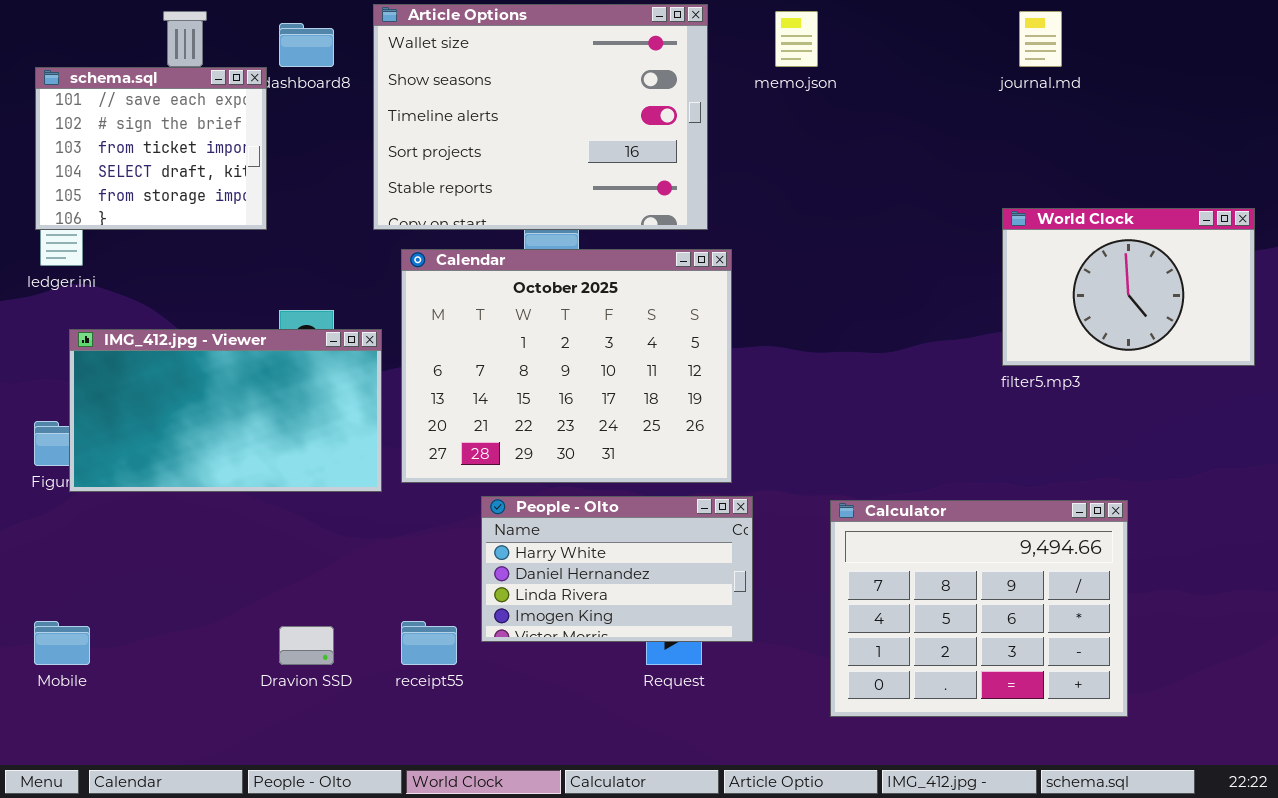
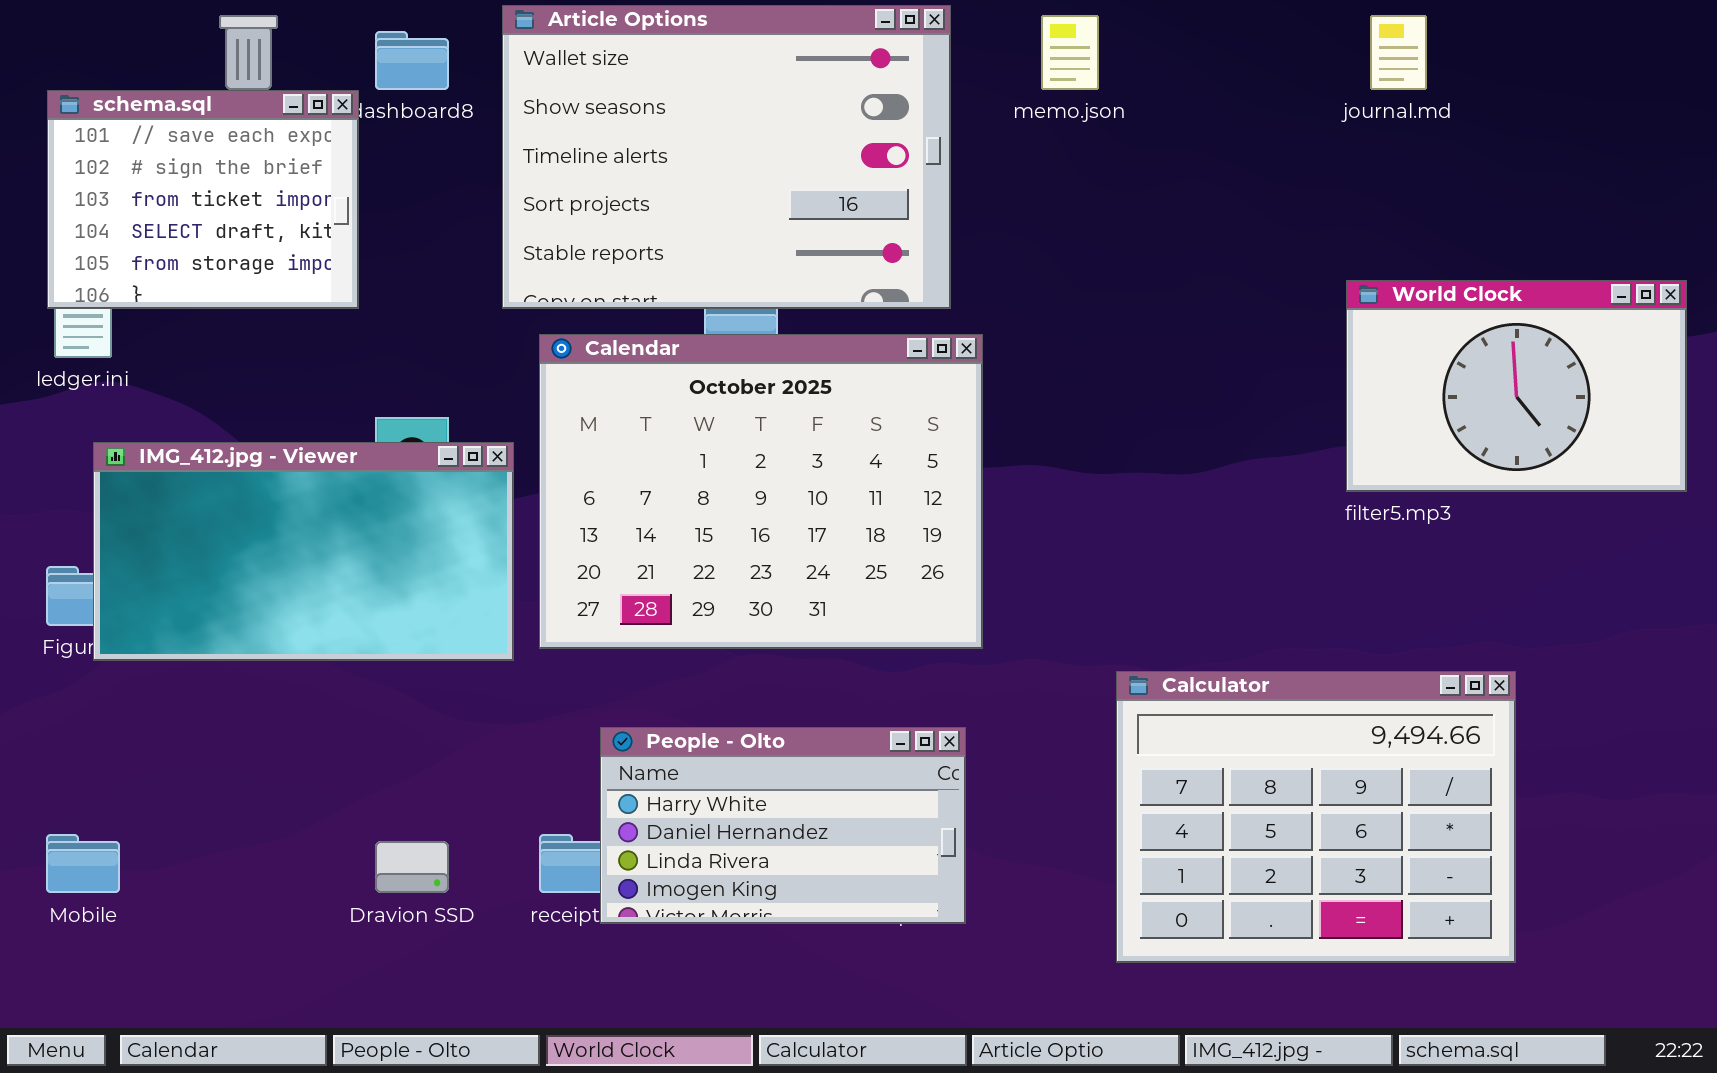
People - Olto: [481,496,753,642] -> [600,727,966,924], moved

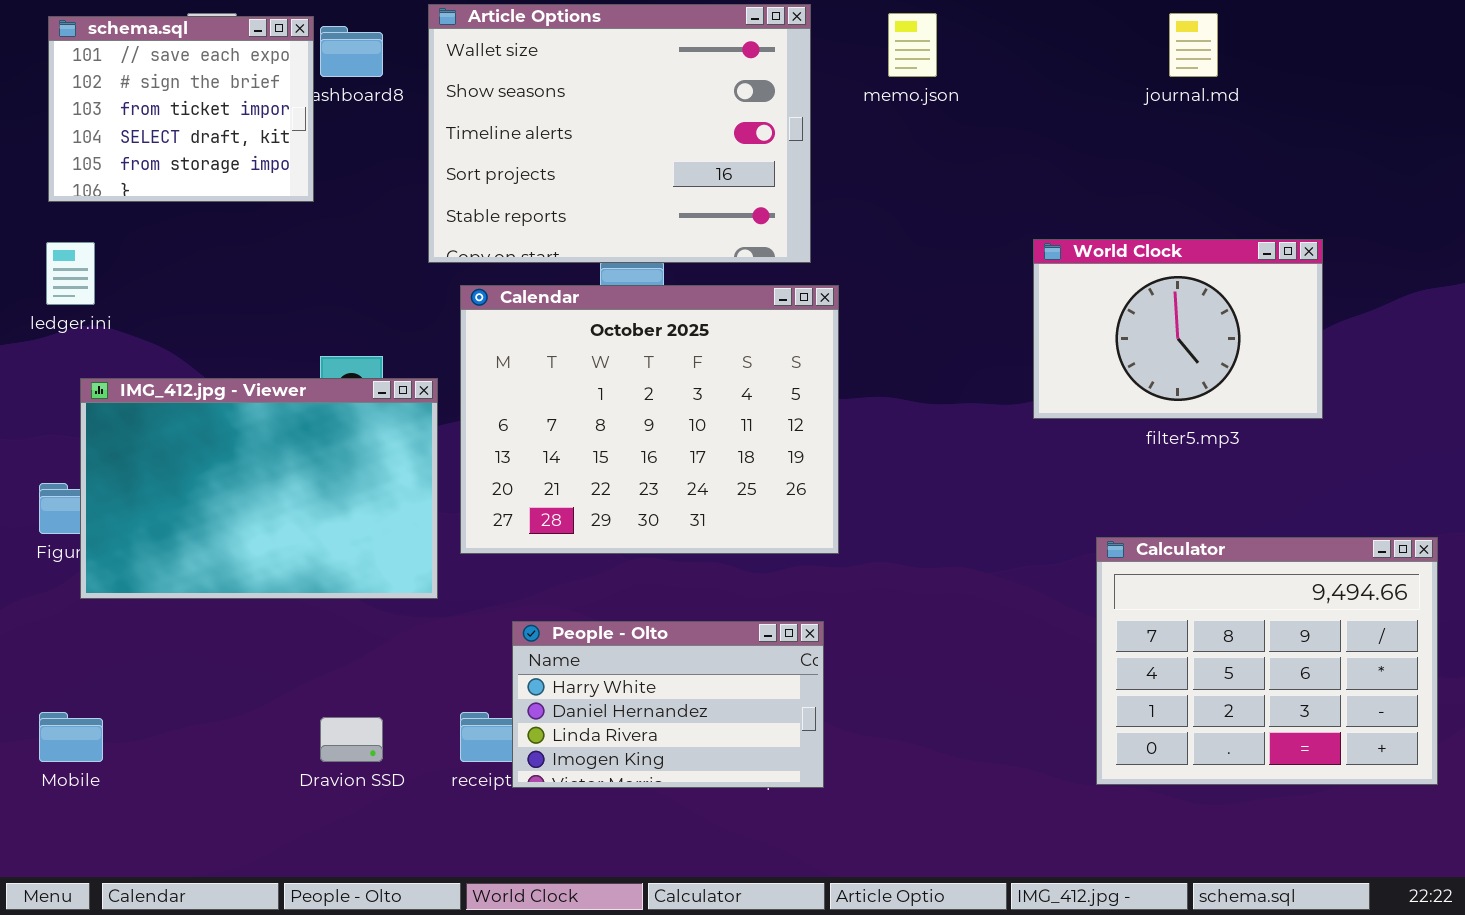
schema.sql: [47,90,359,309] -> [48,16,314,202], moved
World Clock: [1346,280,1687,492] -> [1033,239,1323,419], moved
IMG_412.jpg - Viewer: [93,442,514,661] -> [80,378,438,599], resized
Calculator: [1116,671,1516,963] -> [1096,537,1438,785], moved

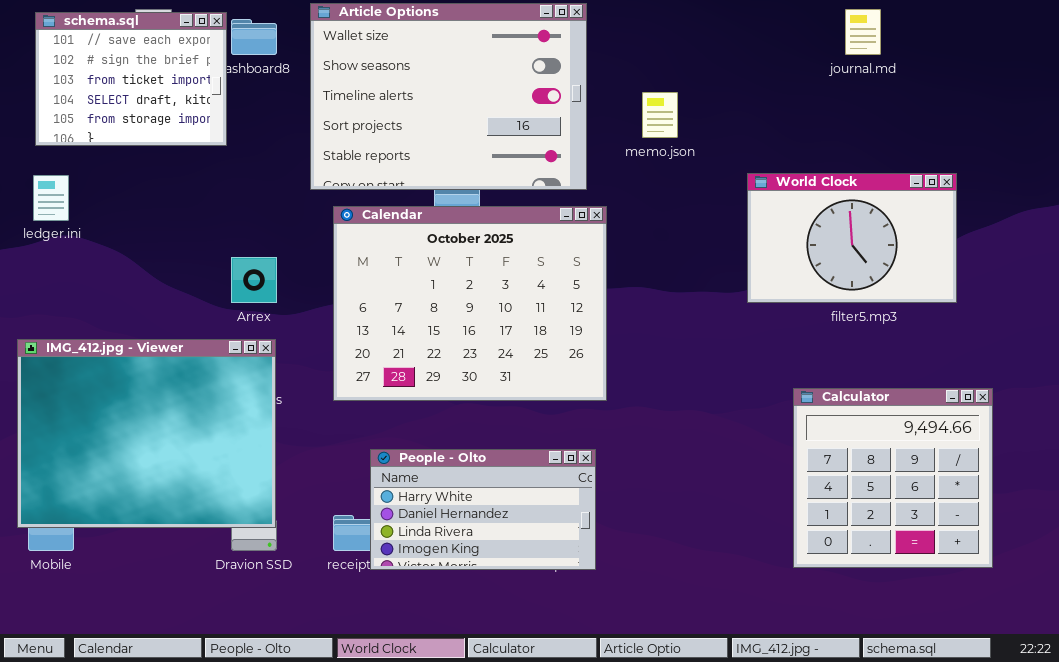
memo.json: [888,13,937,77] -> [642,92,678,138], moved
IMG_412.jpg - Viewer: [80,378,438,599] -> [17,339,276,528], moved, resized
Calculator: [1096,537,1438,785] -> [793,388,993,568], resized

